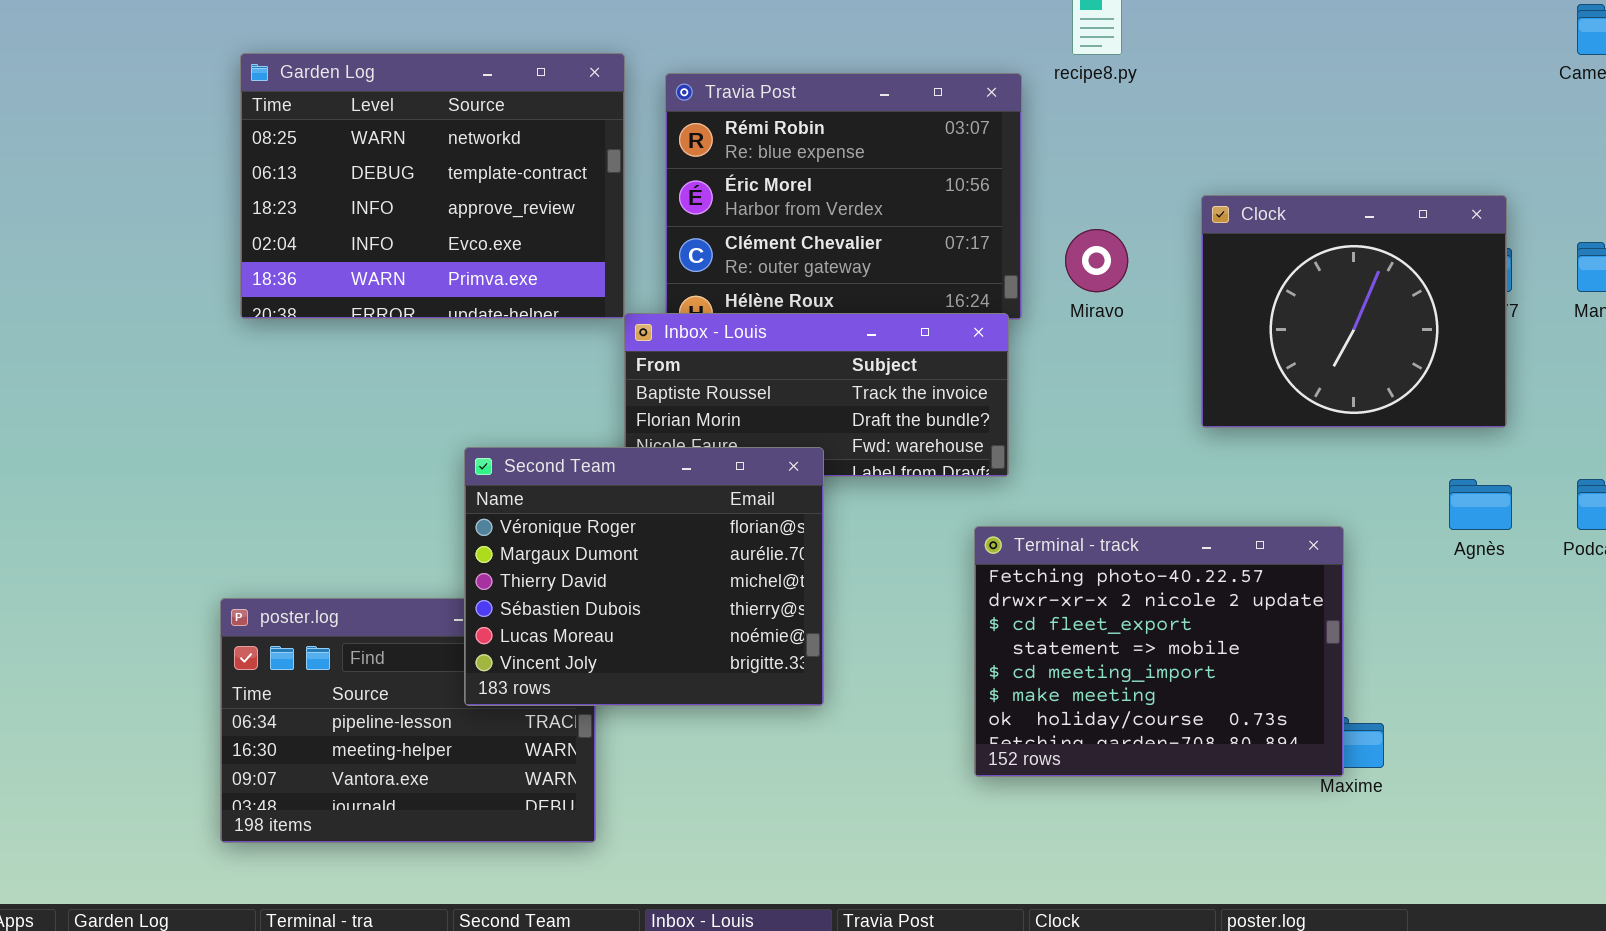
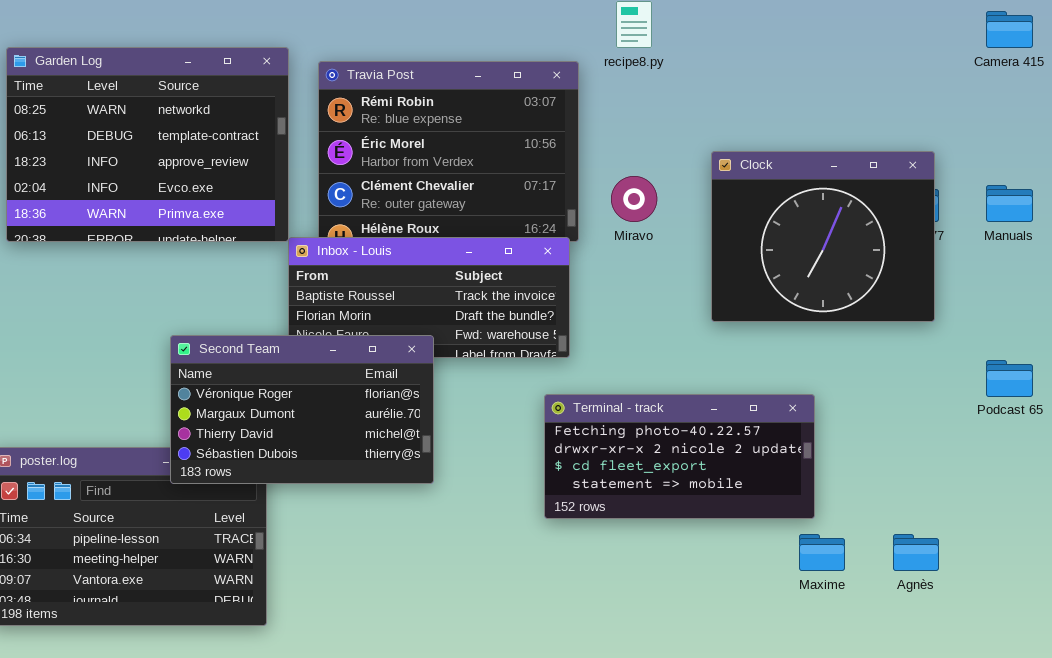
Second Team: [464,447,824,706] -> [170,335,434,484], resized
Agnès: [1449,479,1512,530] -> [893,534,939,571], moved
Terminal - track: [974,526,1344,777] -> [544,394,815,519], resized

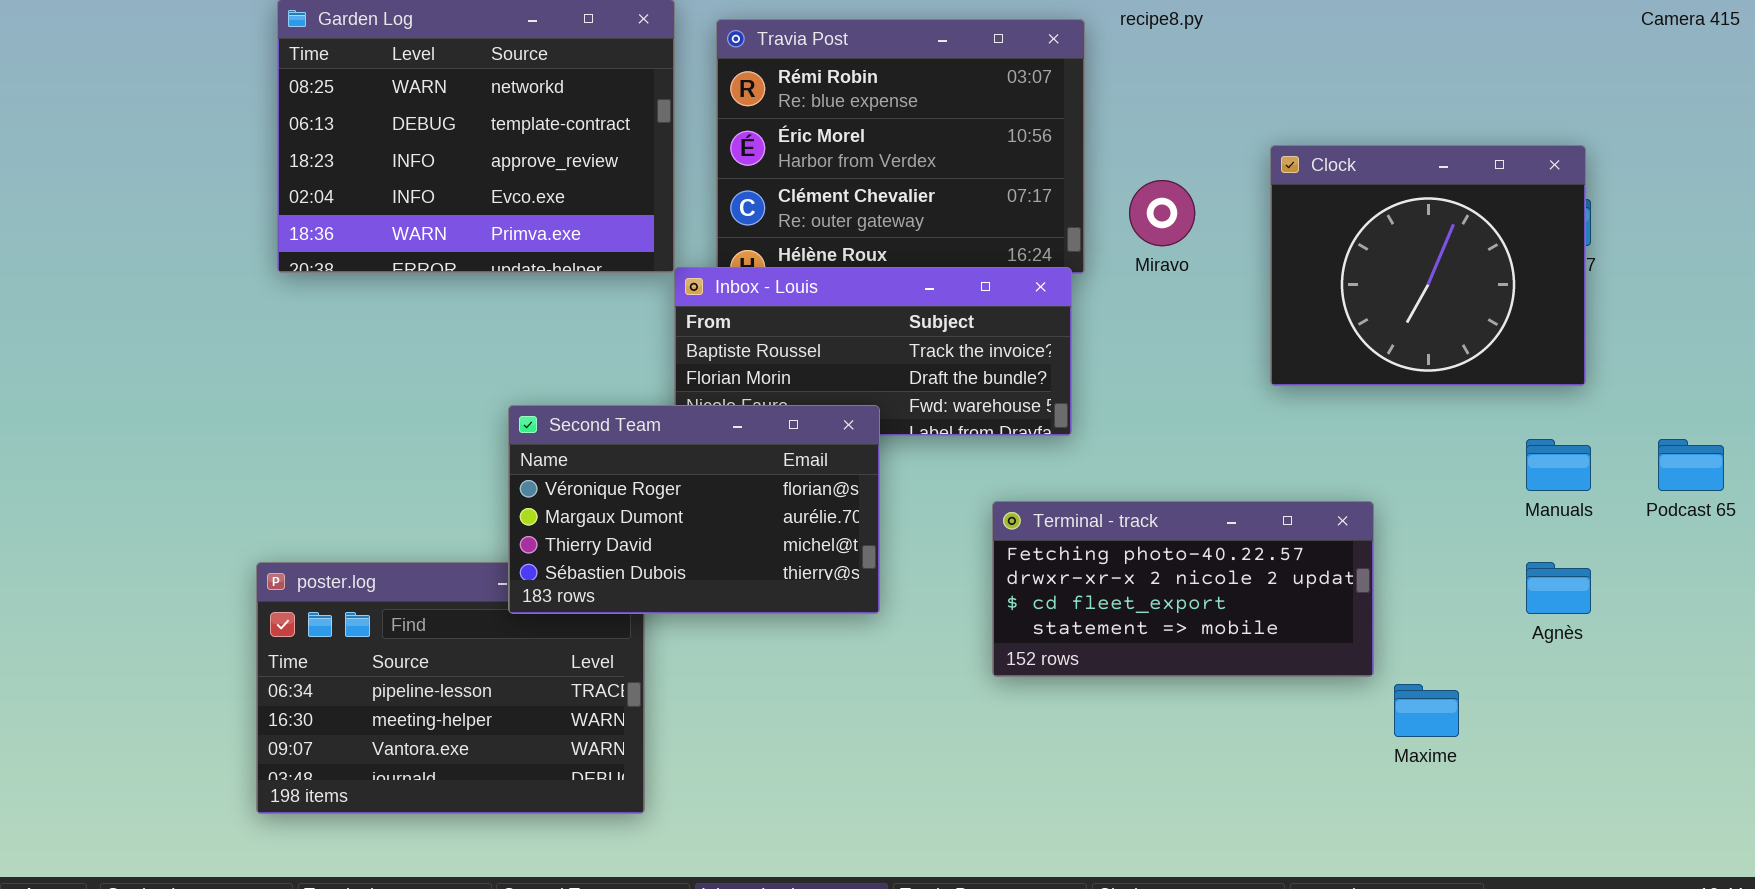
Manuals: [986,185,1033,222] -> [1526,439,1591,491], moved
Terminal - track: [544,394,815,519] -> [992,501,1374,677], moved
Agnès: [893,534,939,571] -> [1526,562,1591,614], moved

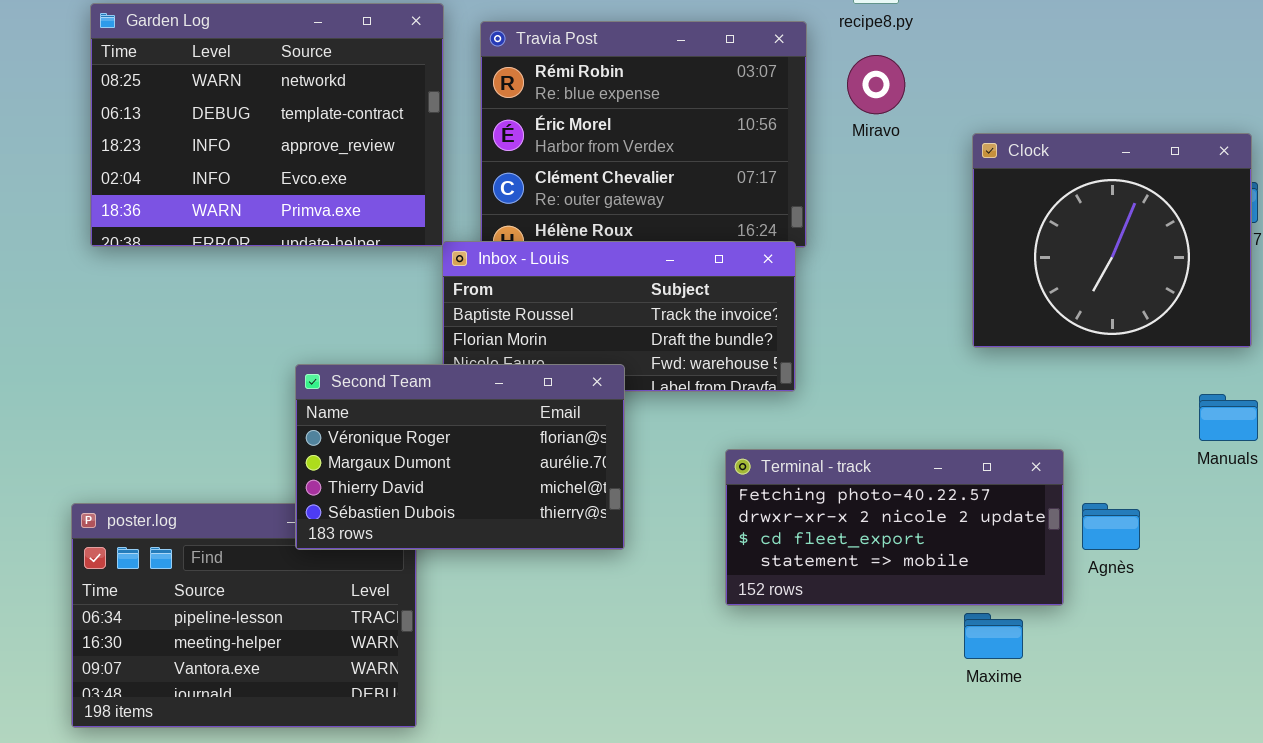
Miravo: [1129,180,1195,246] -> [847,55,905,114], moved
Agnès: [1526,562,1591,614] -> [1082,503,1140,550], moved
Maxime: [1394,684,1459,737] -> [964,613,1023,659], moved

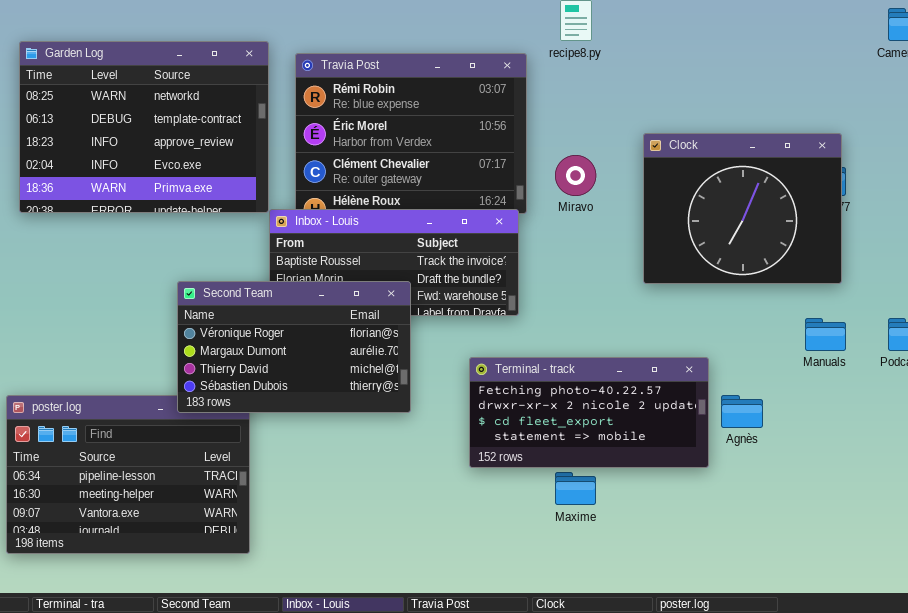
Miravo: [847,55,905,114] -> [555,155,596,196], moved
Second Team: [295,364,625,550] -> [177,281,411,413], moved
Maxime: [964,613,1023,659] -> [555,472,596,505], moved

